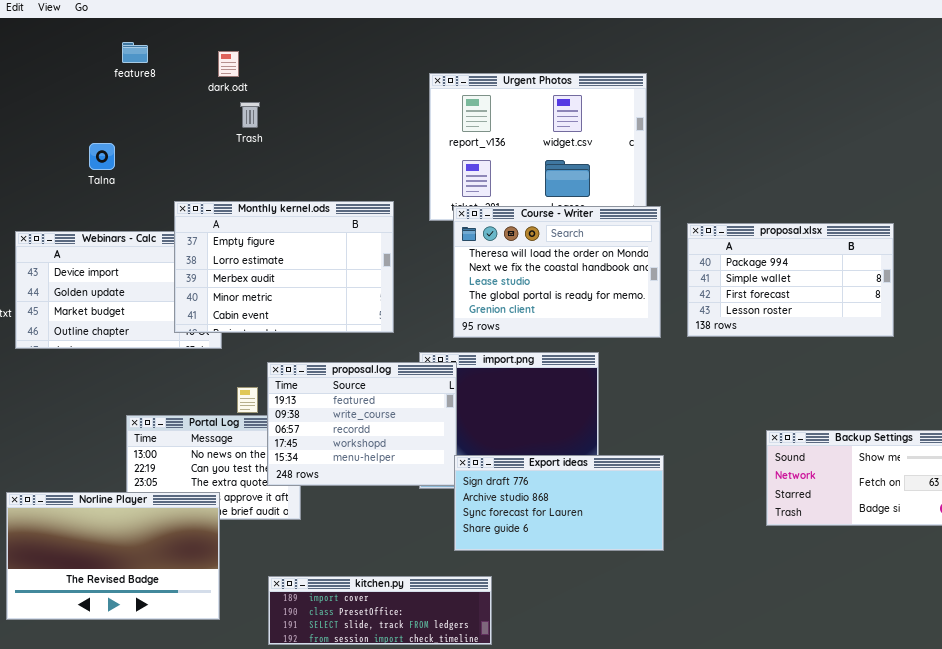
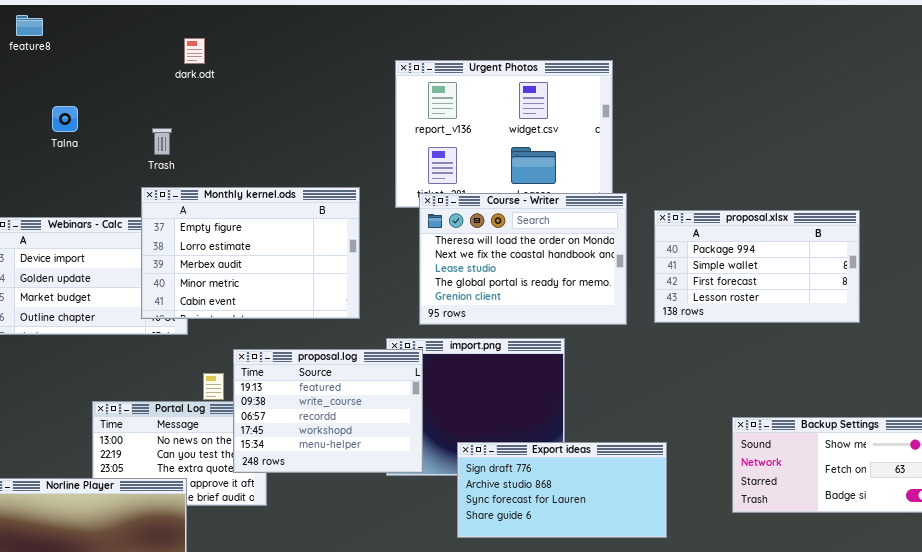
feature8: [122,42,148,63] -> [16,15,43,36], moved
Trash: [240,102,260,128] -> [152,128,172,155], moved
Talna: [89,143,115,170] -> [52,106,78,132], moved
Export ideas: [454,455,664,551] -> [457,442,667,538], moved

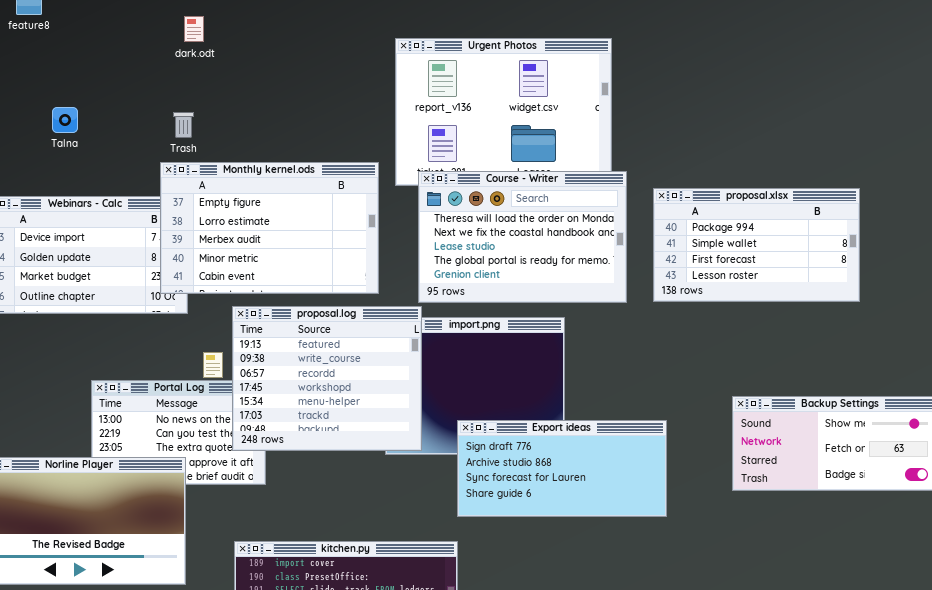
Talna: [52,106,78,132] -> [52,107,78,133], moved
Trash: [152,128,172,155] -> [173,112,194,138], moved
Monthly kernel.ods: [141,187,360,319] -> [160,162,379,294], moved
proposal.log: [233,349,423,473] -> [232,306,422,451], resized

